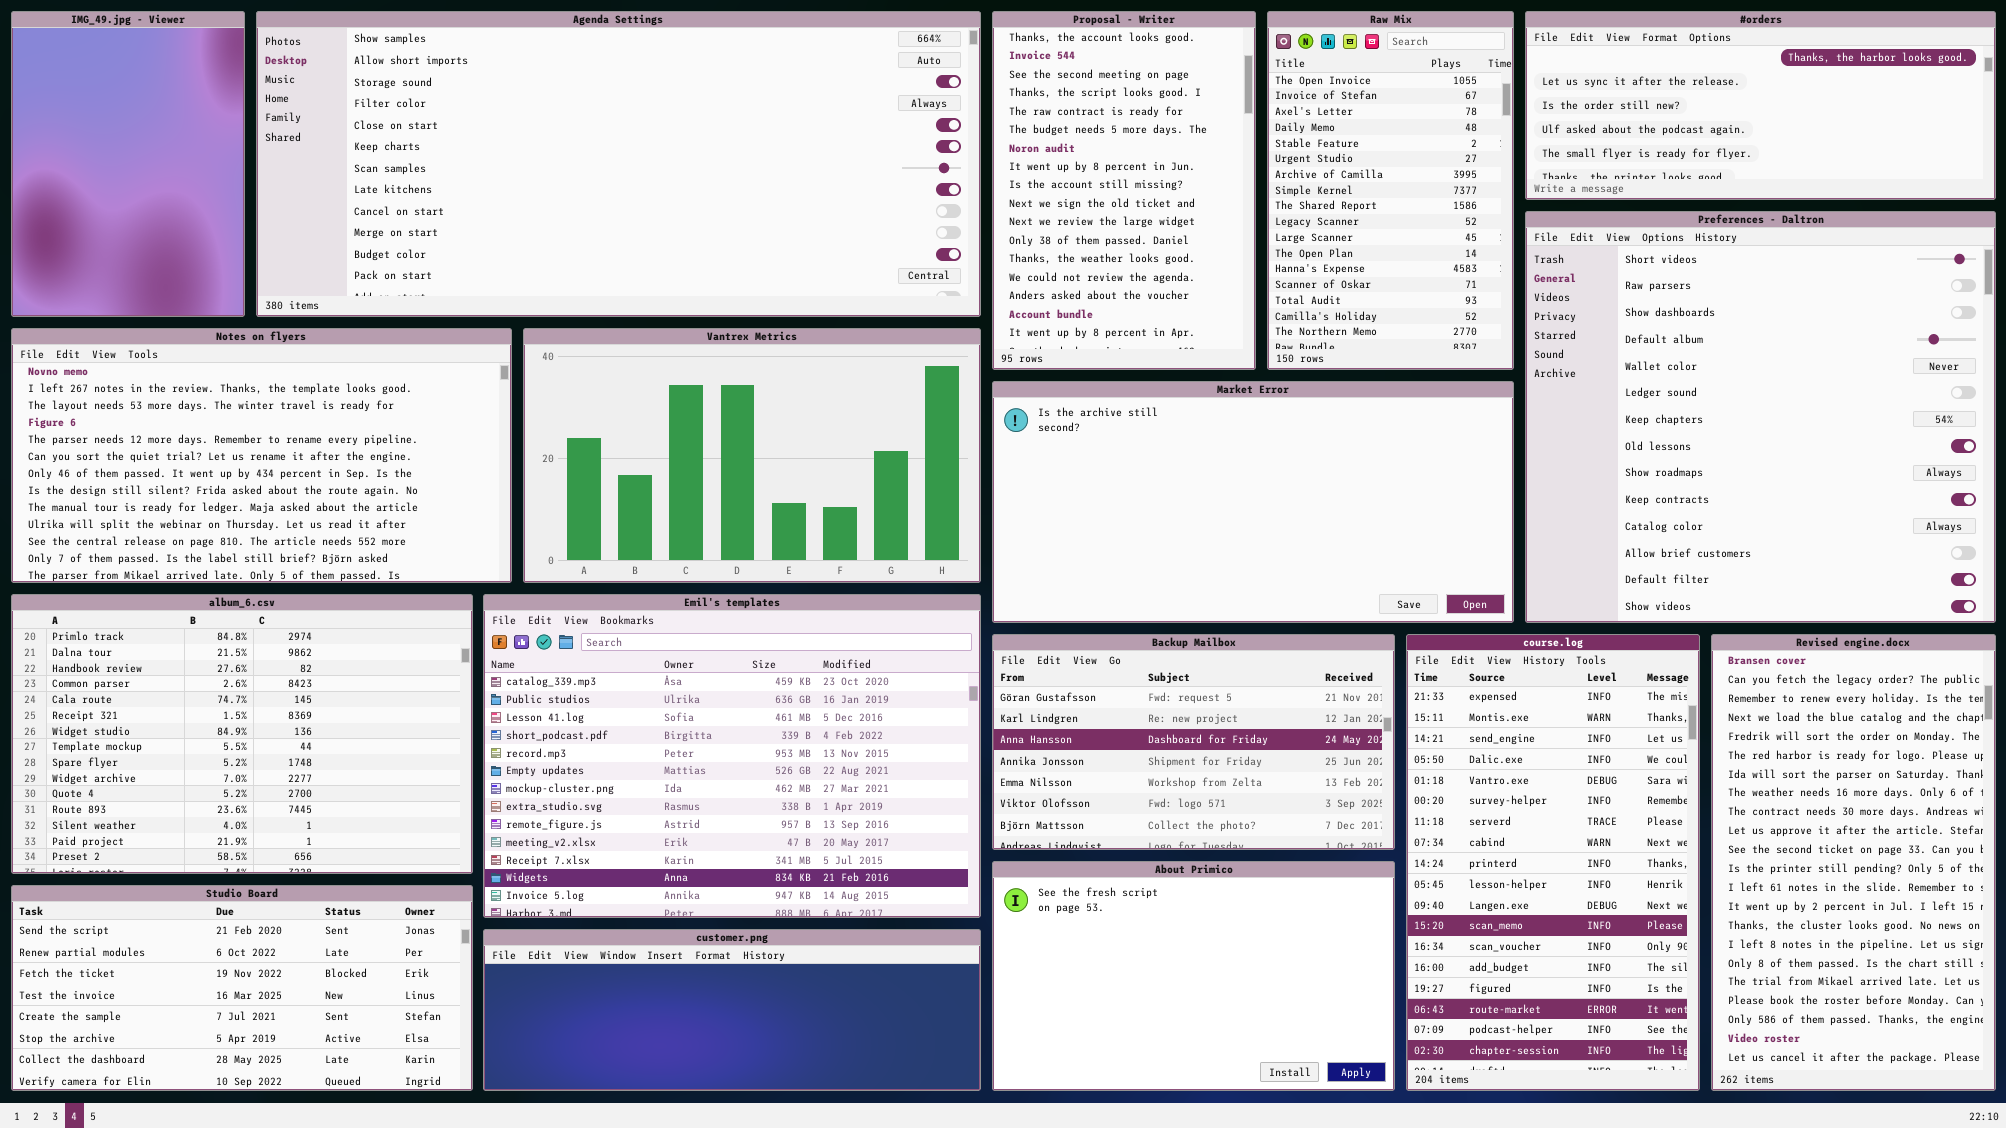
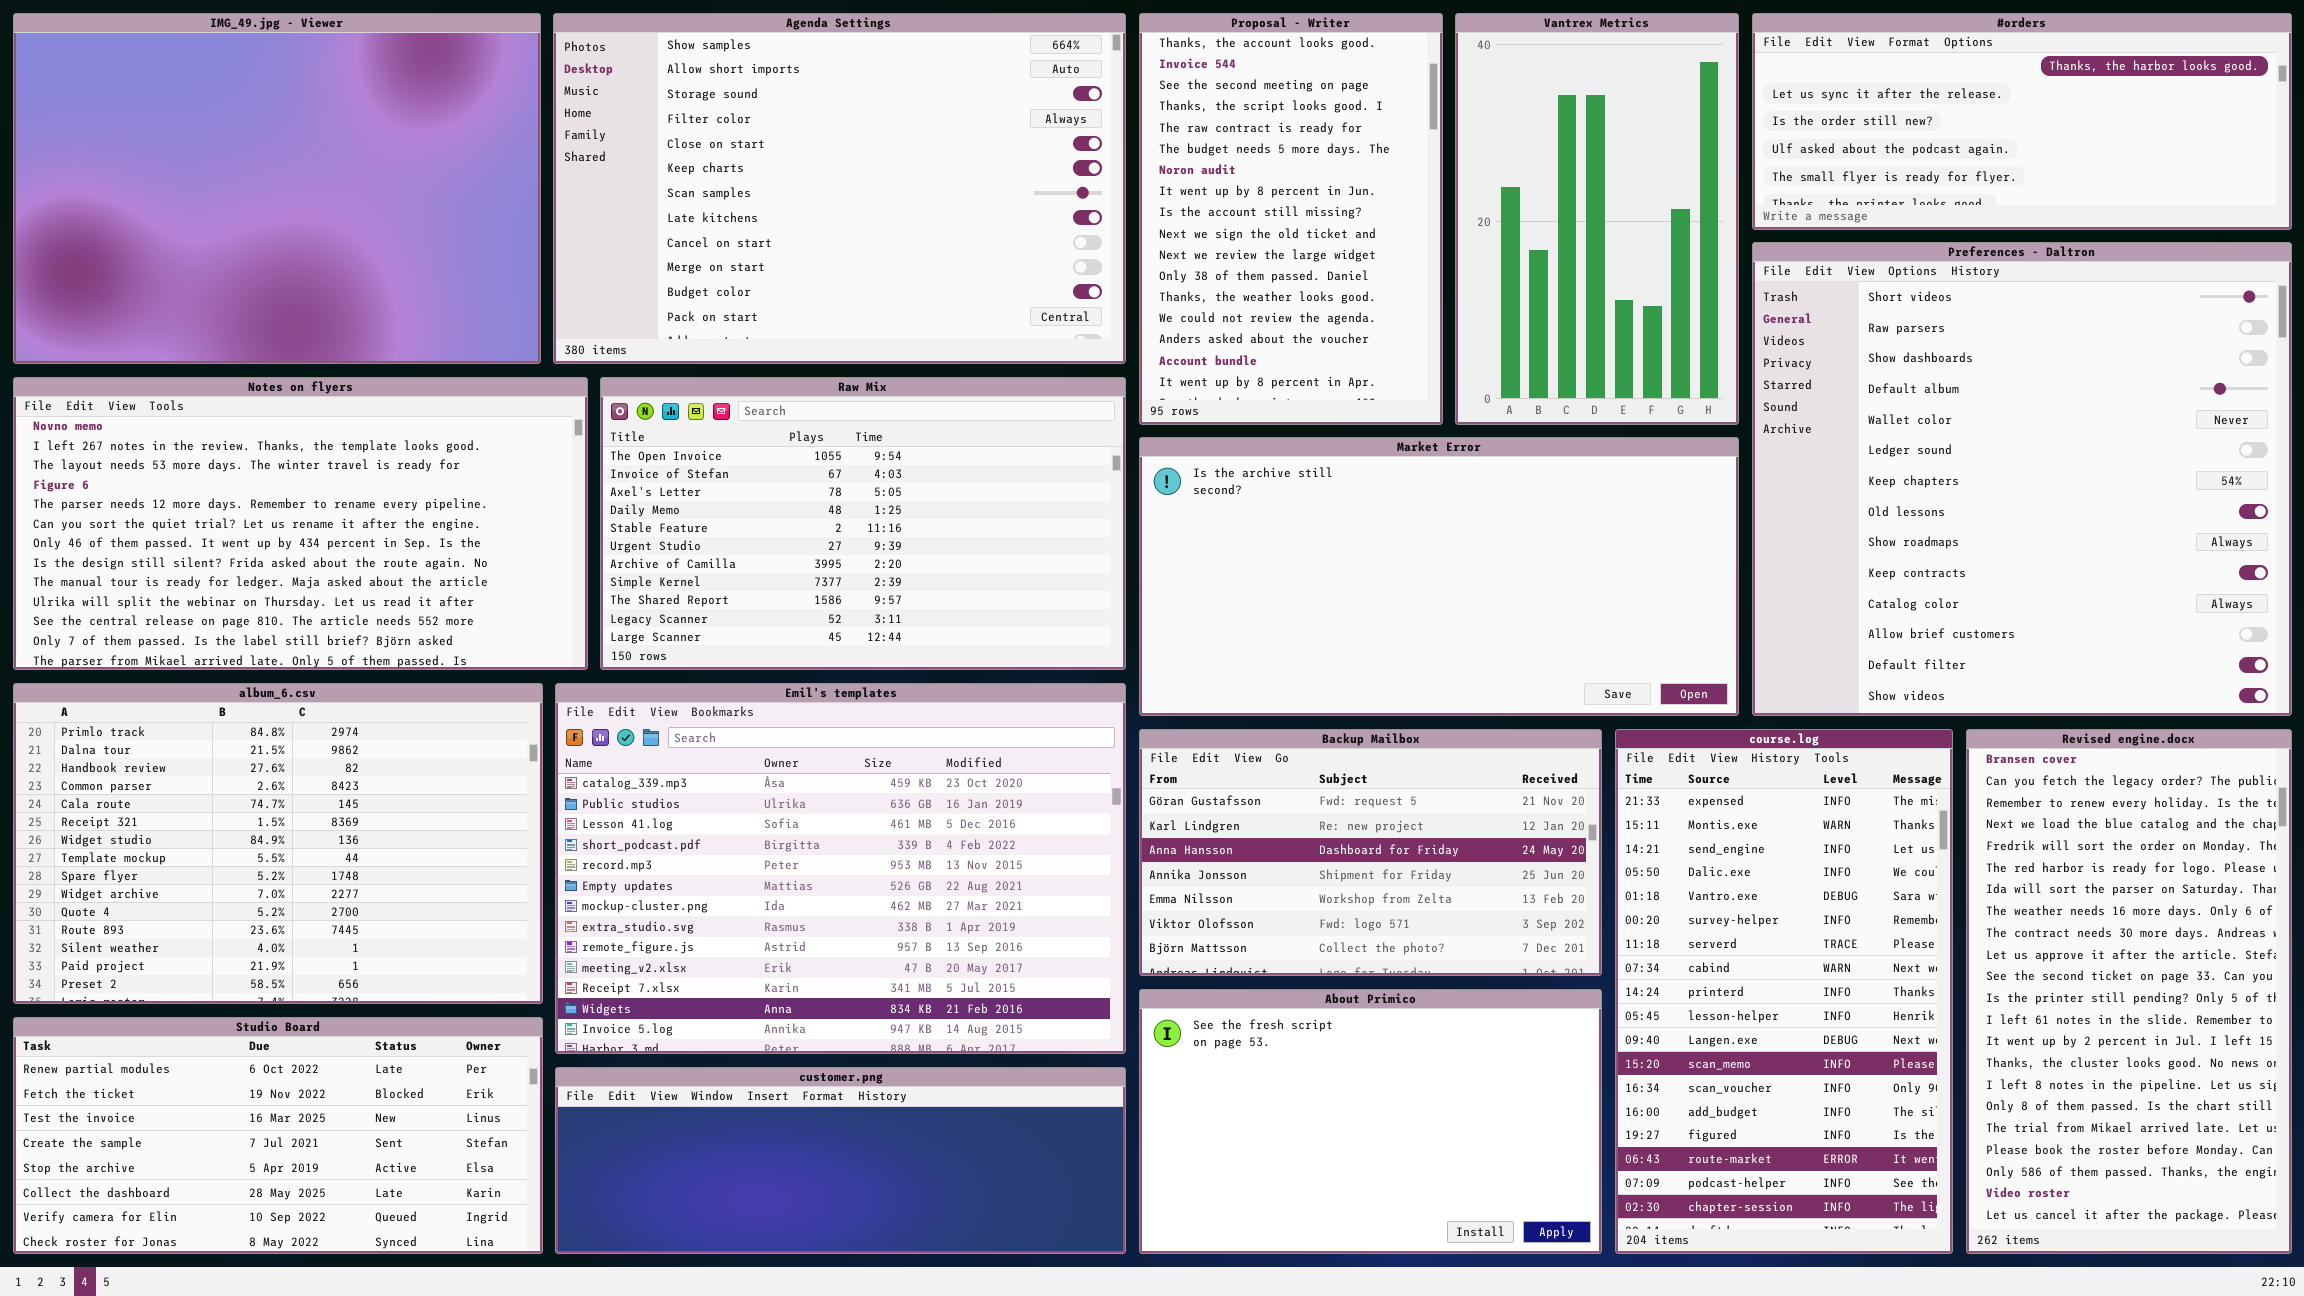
IMG_49.jpg - Viewer: [11,11,245,317] -> [13,13,541,364], resized
Agenda Settings: [256,11,981,317] -> [553,13,1126,364], resized
Raw Mix: [1267,11,1514,370] -> [600,377,1126,670], moved, resized
Vantrex Metrics: [523,328,981,583] -> [1455,13,1739,425], moved, resized
Studio Board: [11,885,473,1091] -> [13,1017,543,1254], scrolled down 1 row

